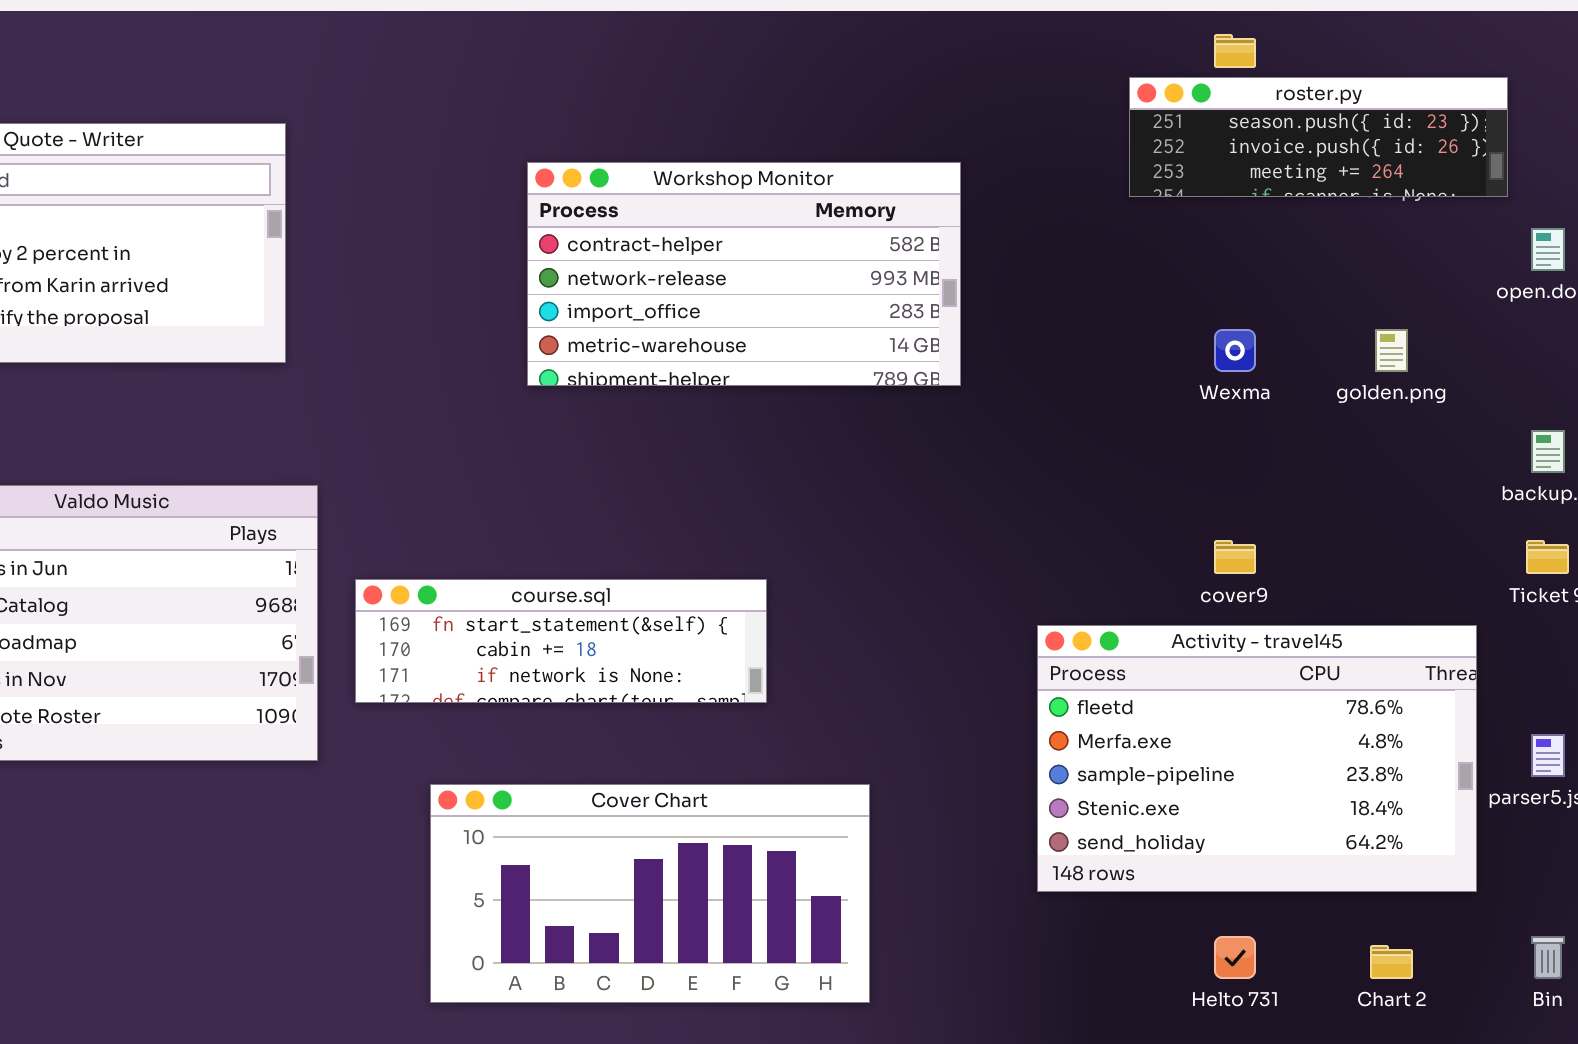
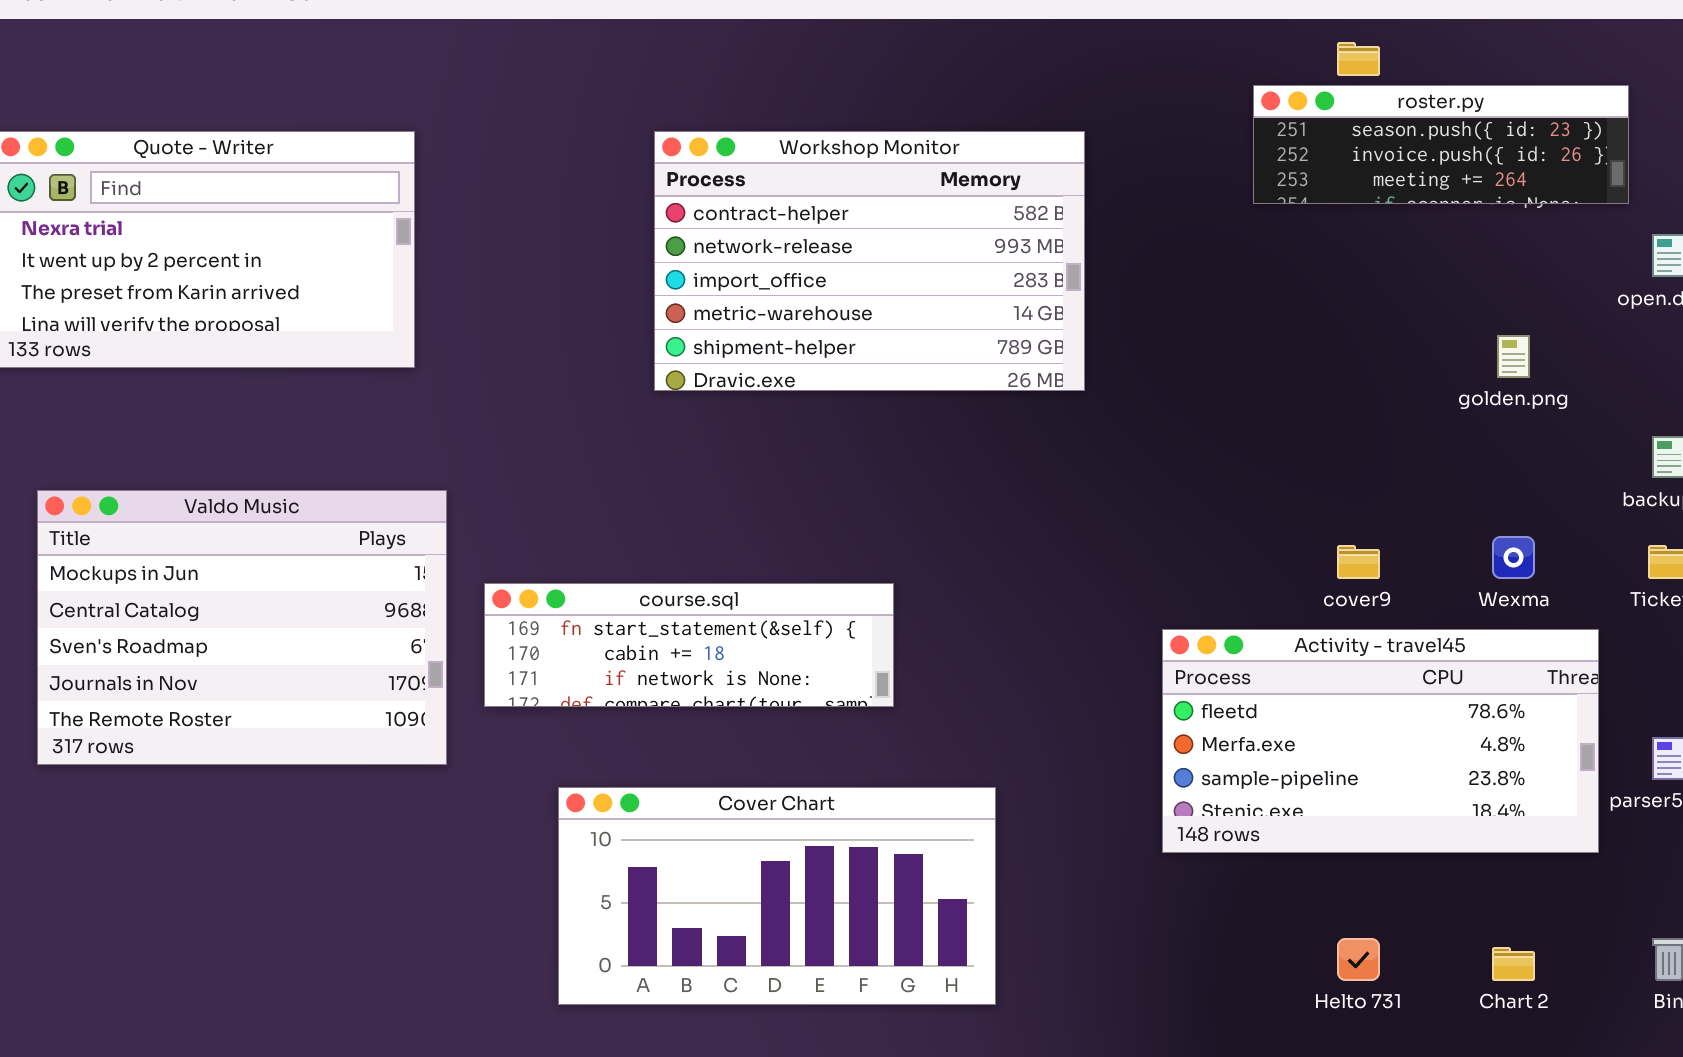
Workshop Monitor: [527,162,961,386] -> [654,131,1085,391], resized
Wexma: [1214,329,1256,372] -> [1492,536,1535,579], moved
Activity - travel45: [1037,625,1477,892] -> [1162,629,1599,853], resized

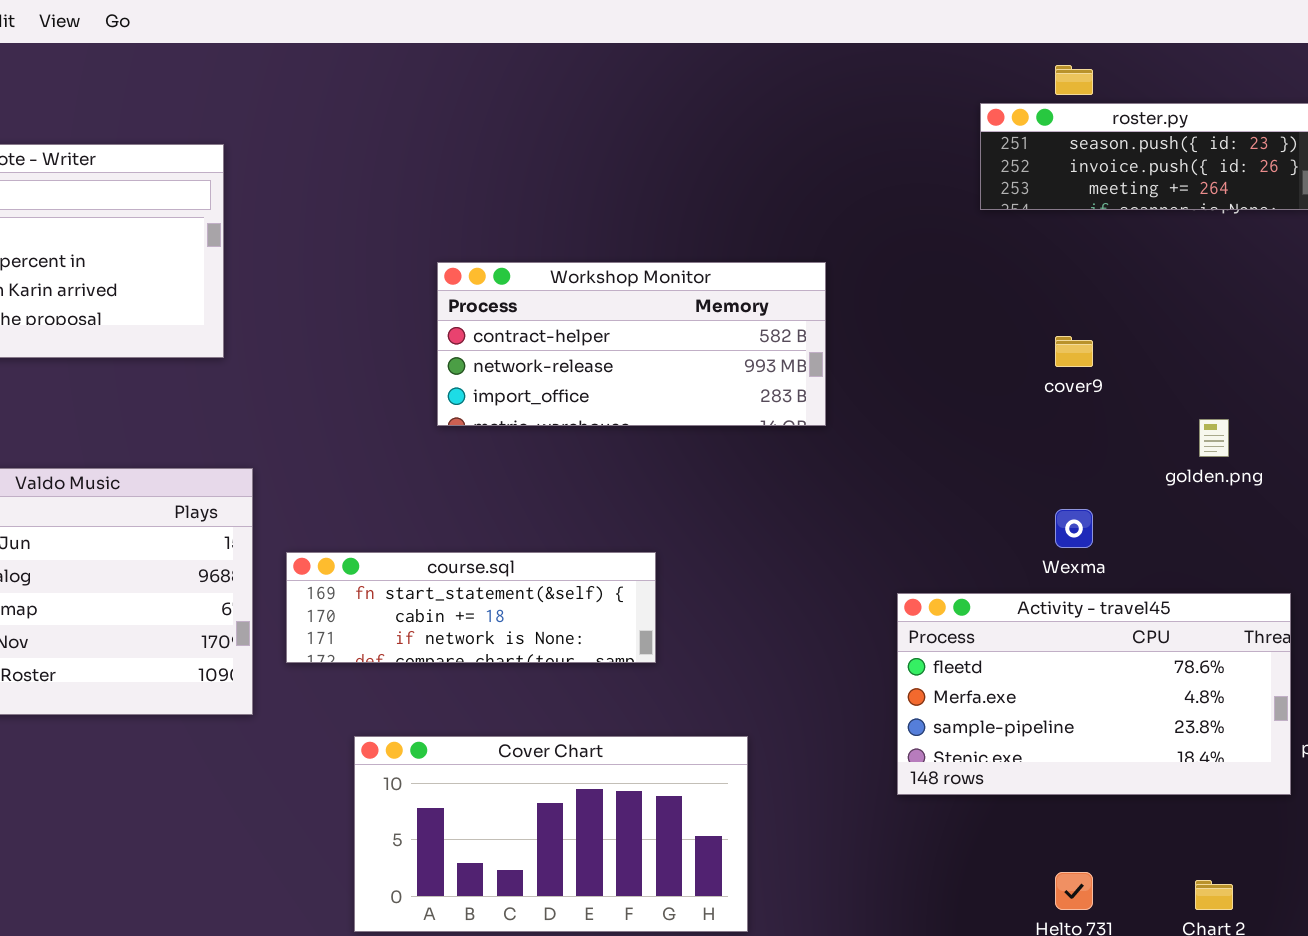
Workshop Monitor: [654,131,1085,391] -> [437,262,826,426], moved, resized
golden.png: [1497,335,1530,378] -> [1199,419,1229,457], moved
Wexma: [1492,536,1535,579] -> [1055,509,1093,548], moved
cover9: [1337,545,1380,579] -> [1055,336,1093,367], moved

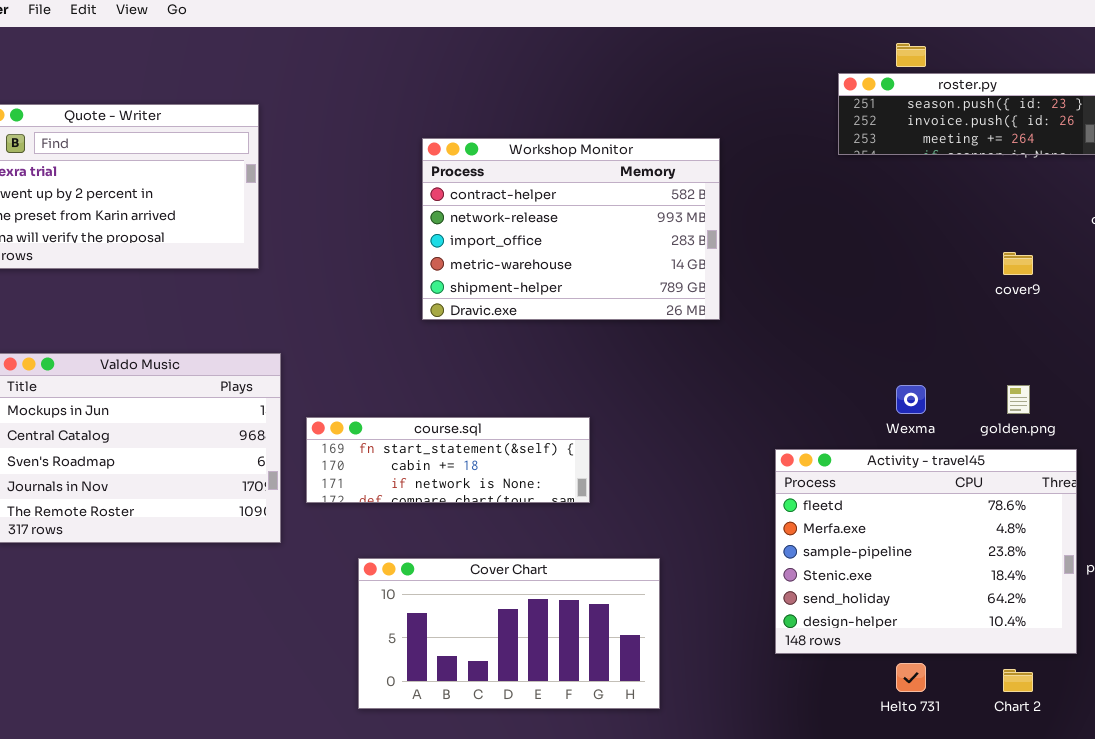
Workshop Monitor: [437,262,826,426] -> [422,138,720,320], resized
cover9: [1055,336,1093,367] -> [1003,252,1033,275], moved
golden.png: [1199,419,1229,457] -> [1007,385,1030,414], moved
Activity - travel45: [897,593,1291,795] -> [775,449,1077,654], resized

